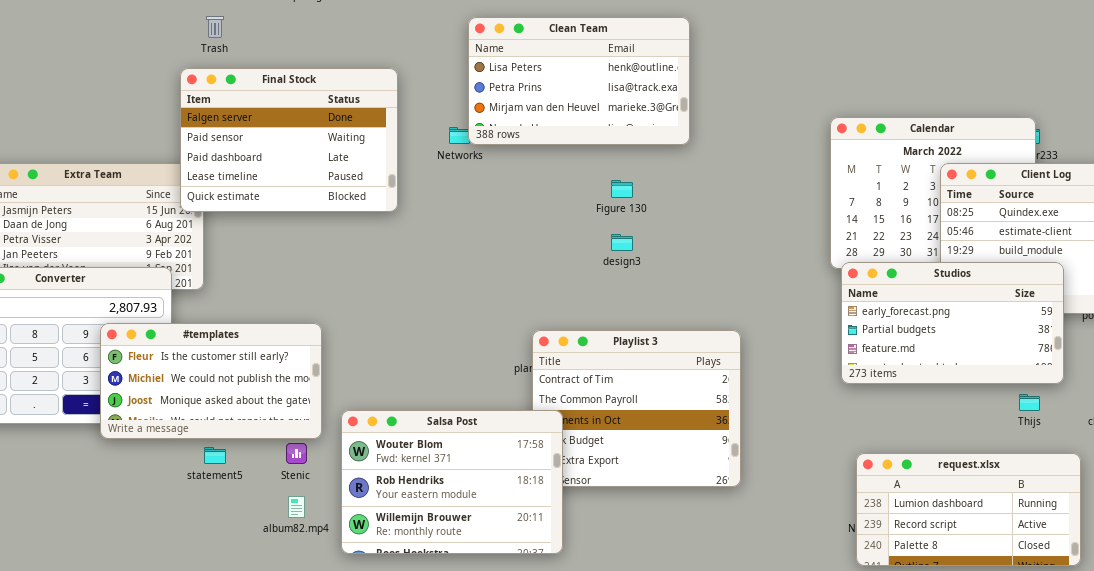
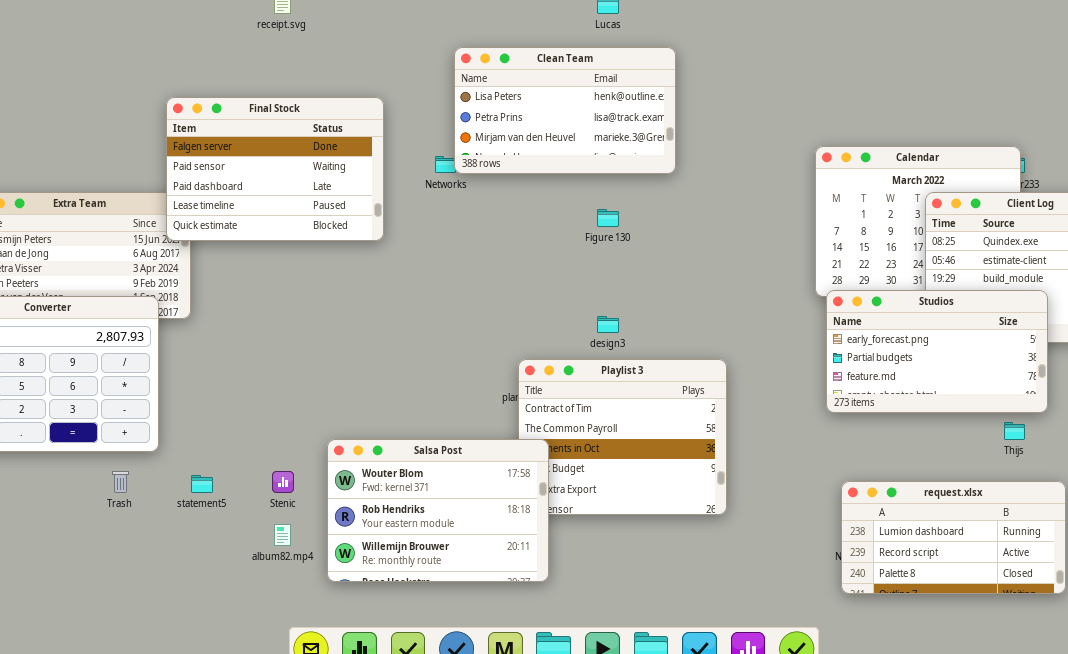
Trash: [206,16,224,38] -> [112,471,129,493], moved
design3: [611,234,633,251] -> [597,316,619,333], moved
#templates: [100,323,322,439] -> none, closed

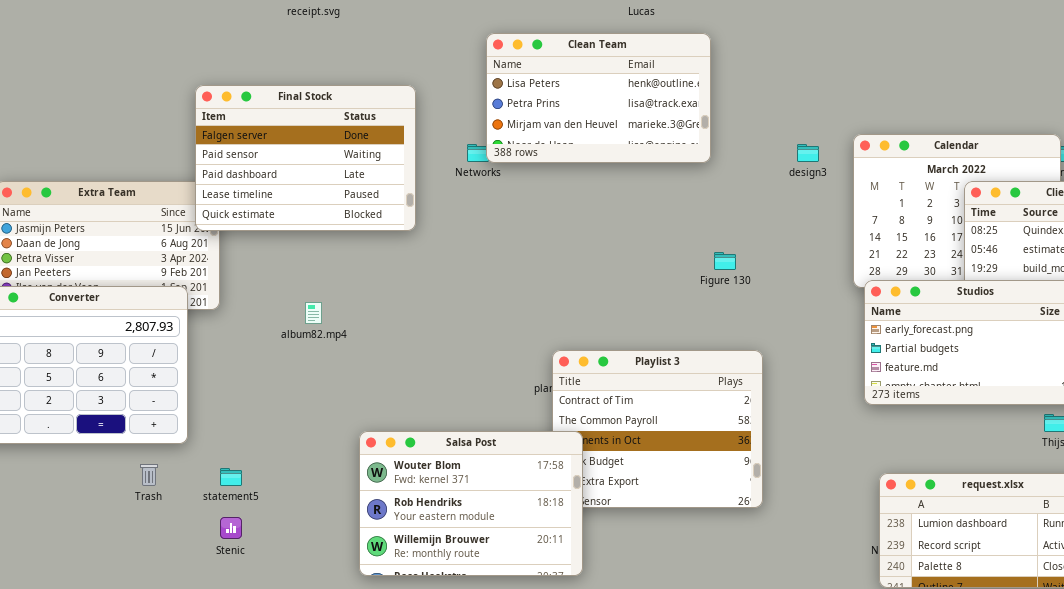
Figure 130: [597,209,619,227] -> [714,252,736,270], moved
design3: [597,316,619,333] -> [797,144,819,162], moved
Stenic: [272,471,294,493] -> [220,517,242,539], moved
album82.mp4: [274,524,291,546] -> [305,302,322,324], moved

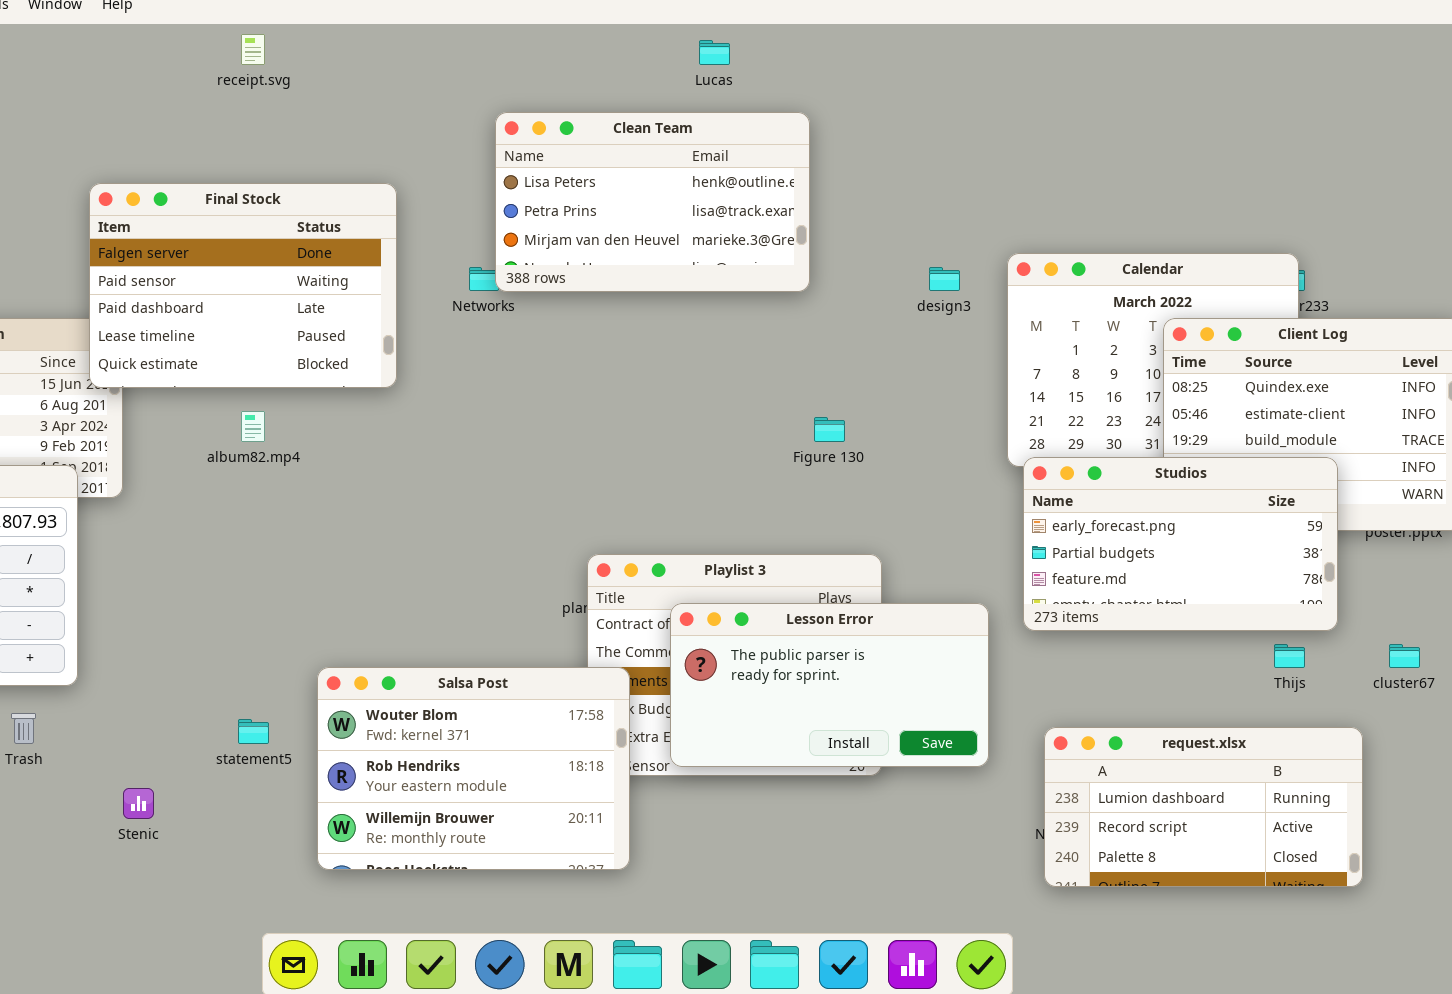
album82.mp4: [305,302,322,324] -> [241,411,265,442], moved
Lesson Error: none -> [670,603,989,767], opened
statement5: [220,468,242,486] -> [238,719,269,744], moved

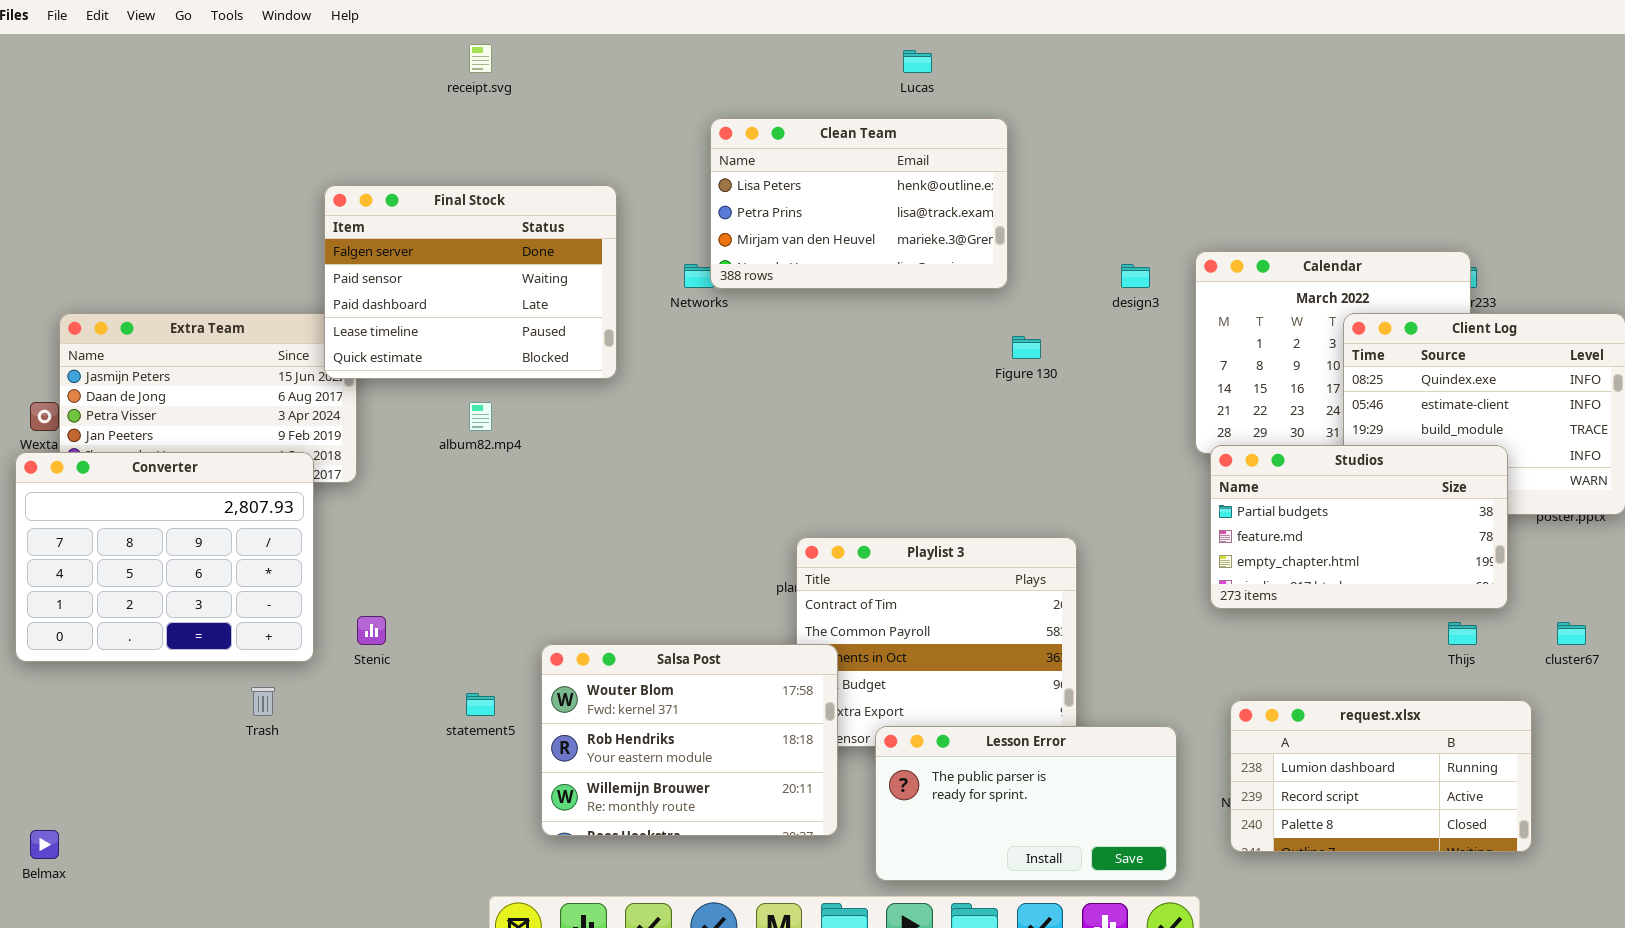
Figure 130: [814,417,845,442] -> [1012,336,1041,359], moved
Studios: [1023,457,1338,631] -> [1210,445,1508,609], scrolled down 1 row
Lesson Error: [670,603,989,767] -> [875,726,1177,881], moved
Stenic: [123,788,154,819] -> [357,616,386,645], moved

